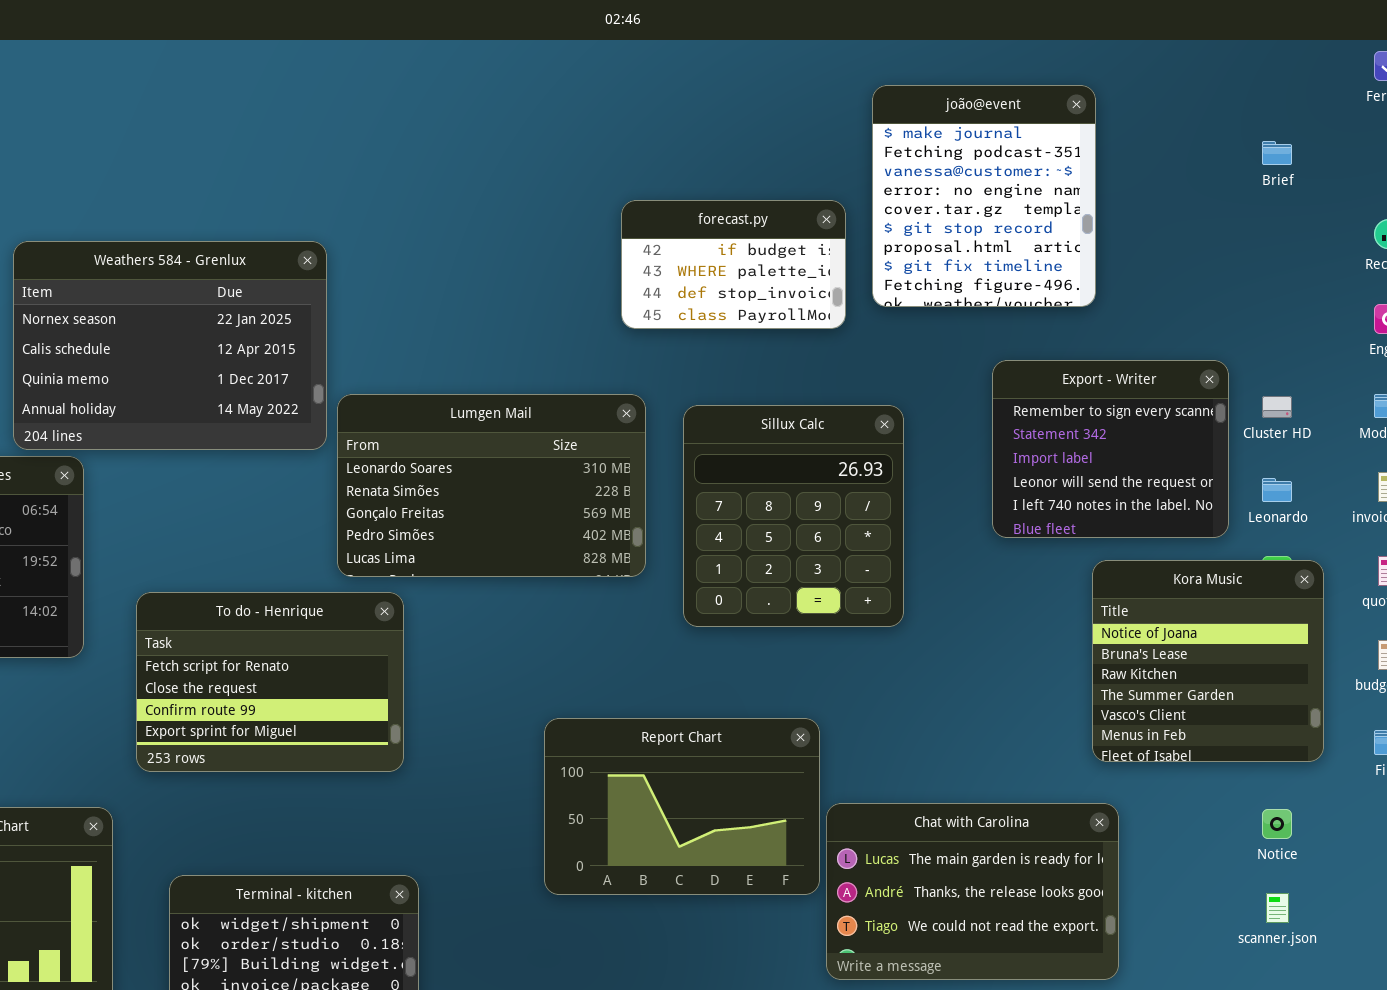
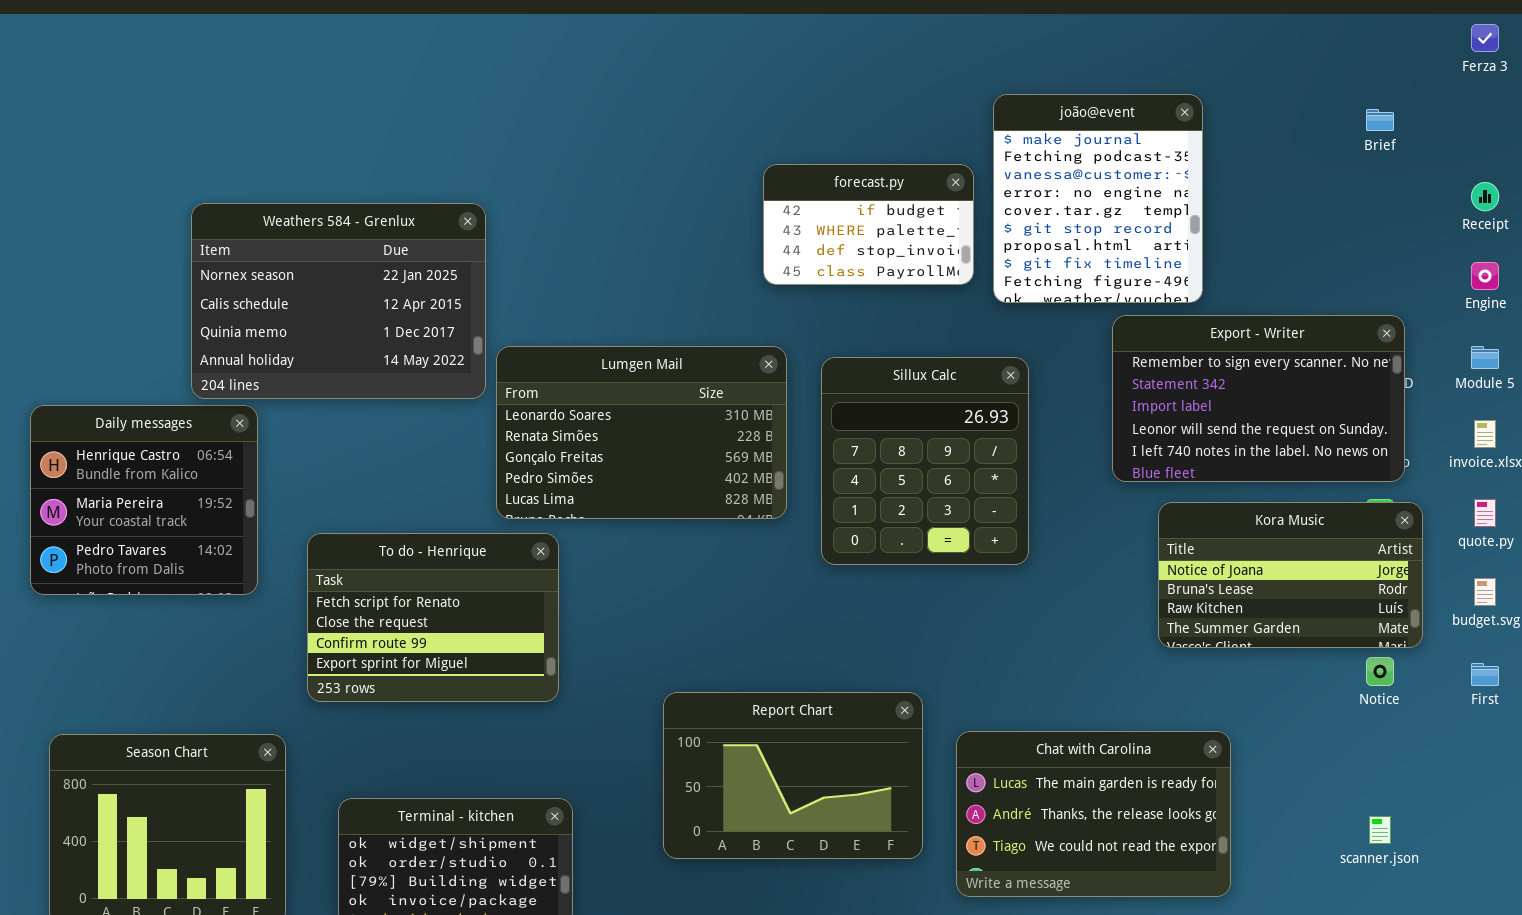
joão@event: [872,85,1096,307] -> [993,94,1203,303], moved
Export - Writer: [992,360,1229,538] -> [1112,315,1405,482], resized
Kora Music: [1092,560,1324,762] -> [1158,502,1423,648], resized
Report Chart: [544,718,820,895] -> [663,692,923,859], moved
Notice: [1262,809,1292,839] -> [1366,657,1394,686], moved

